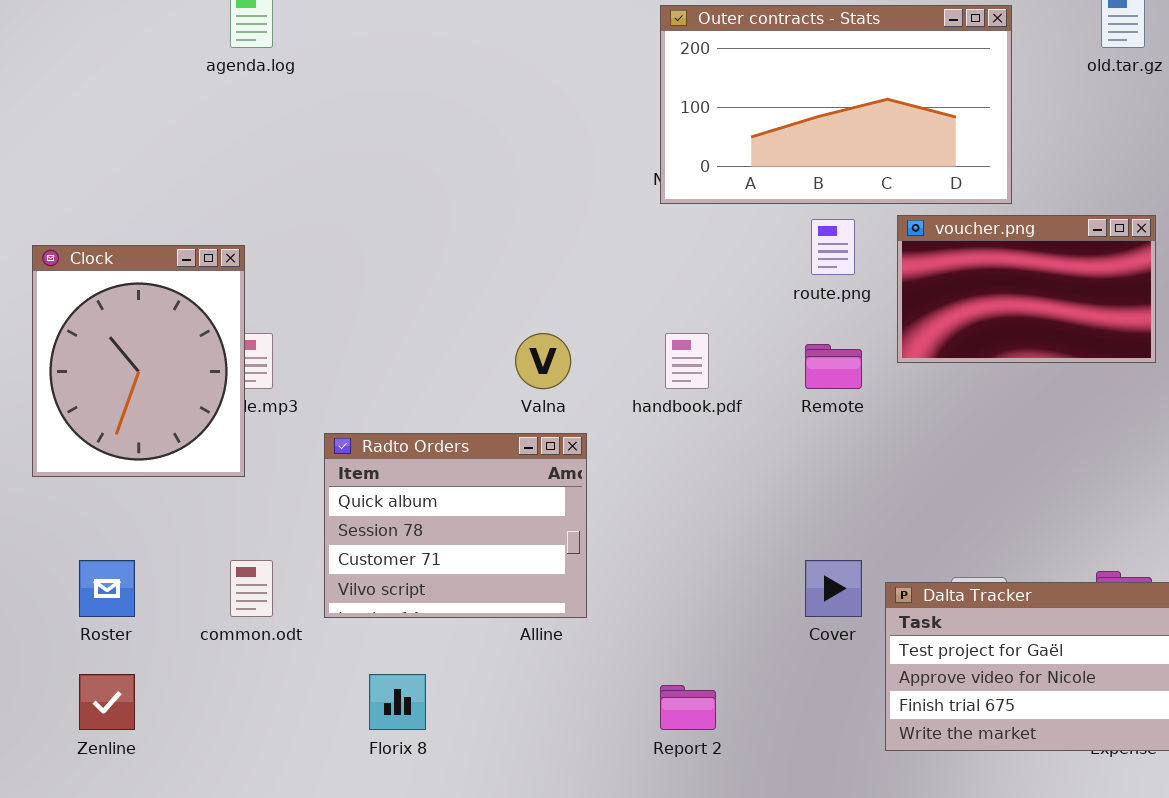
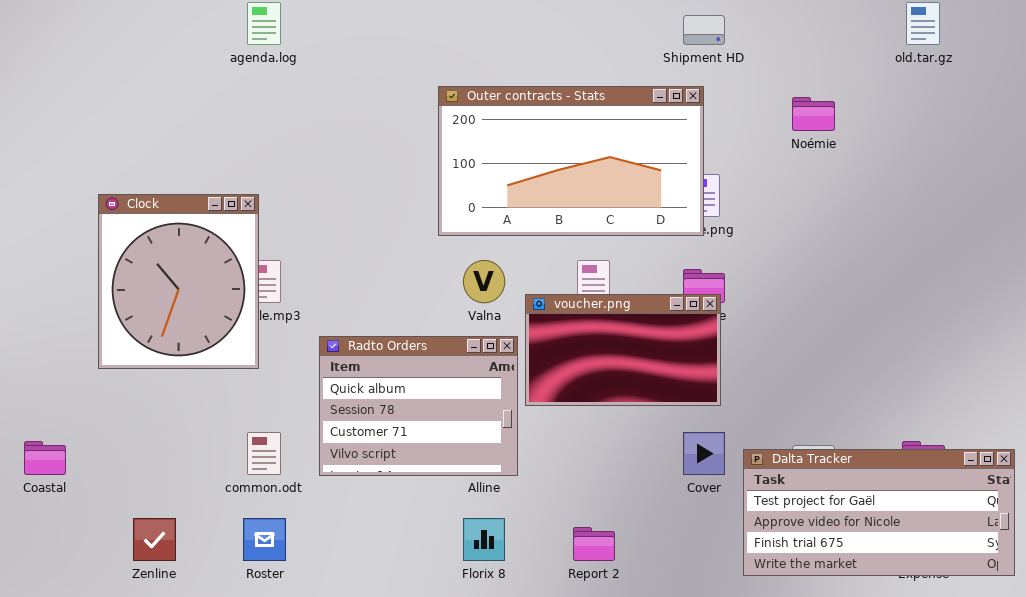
Outer contracts - Stats: [660,5,1012,204] -> [438,86,704,236], moved
voucher.png: [897,215,1156,363] -> [525,294,721,406], moved
Roster: [79,560,135,617] -> [243,518,286,561], moved
Florix 8: [369,674,426,730] -> [463,518,505,561], moved

